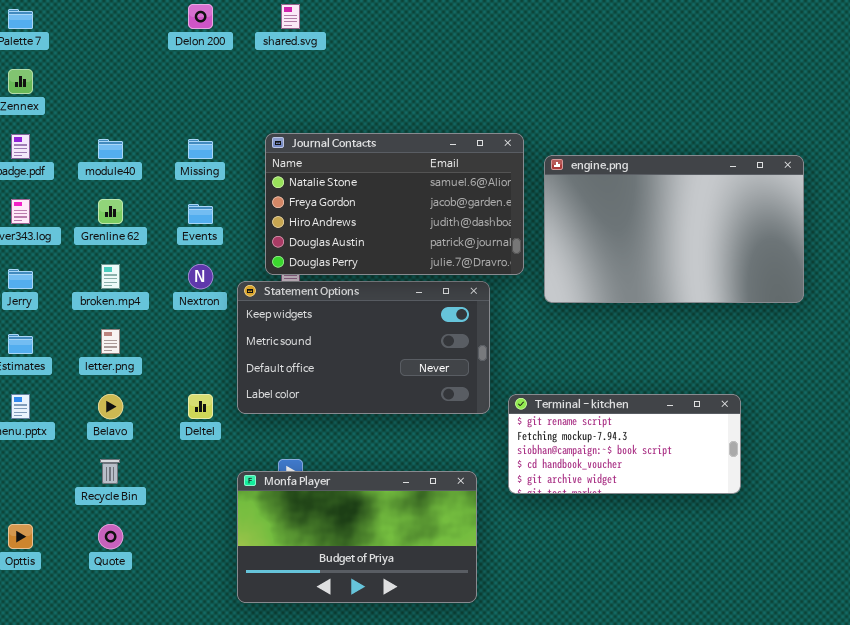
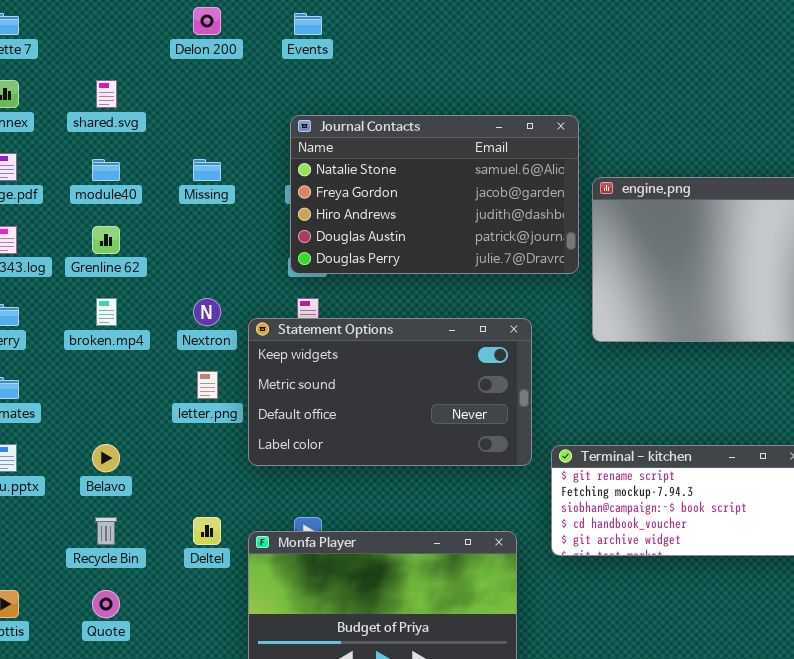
shared.svg: [281,4,300,29] -> [96,80,117,108], moved
Journal Contacts: [265,133,524,275] -> [290,115,579,274], moved
Events: [188,204,213,224] -> [294,13,322,35], moved
letter.png: [101,329,120,354] -> [197,371,218,399], moved
Deltel: [188,394,213,419] -> [193,517,221,545], moved

